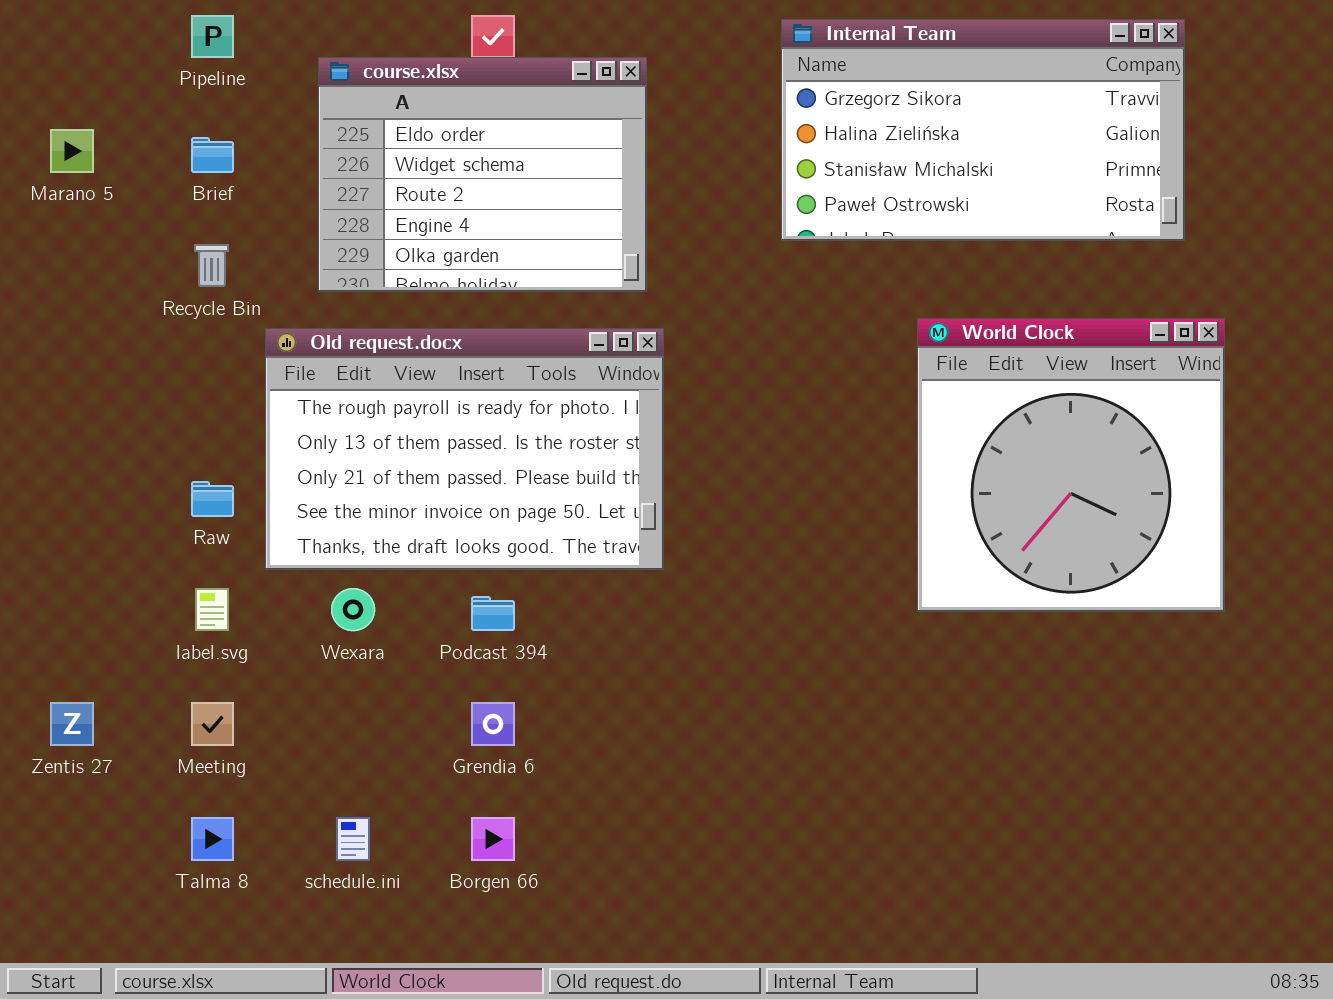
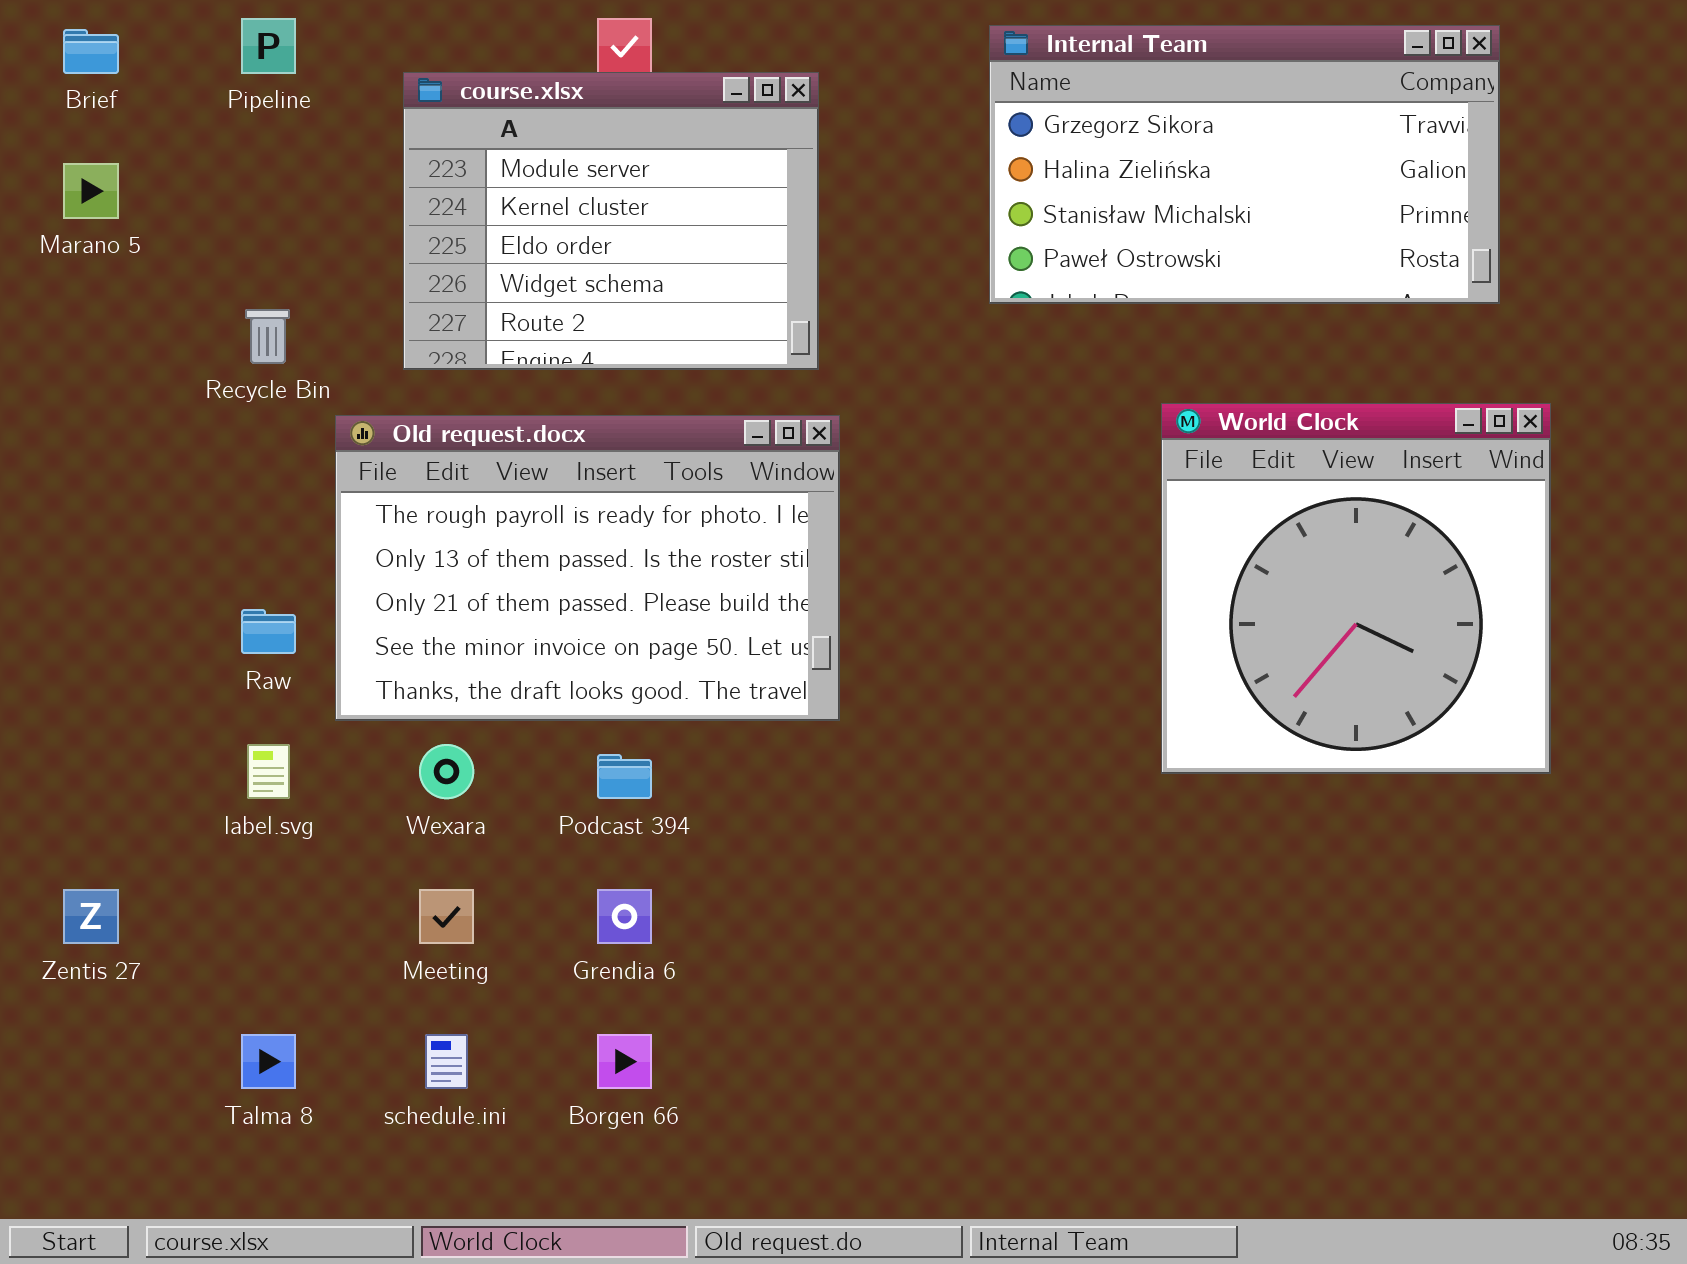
course.xlsx: [318,57,647,292] -> [403,72,819,370], scrolled up 2 rows
Brief: [191,137,234,173] -> [63,29,119,74], moved
Meeting: [191,702,234,746] -> [419,889,474,944], moved

